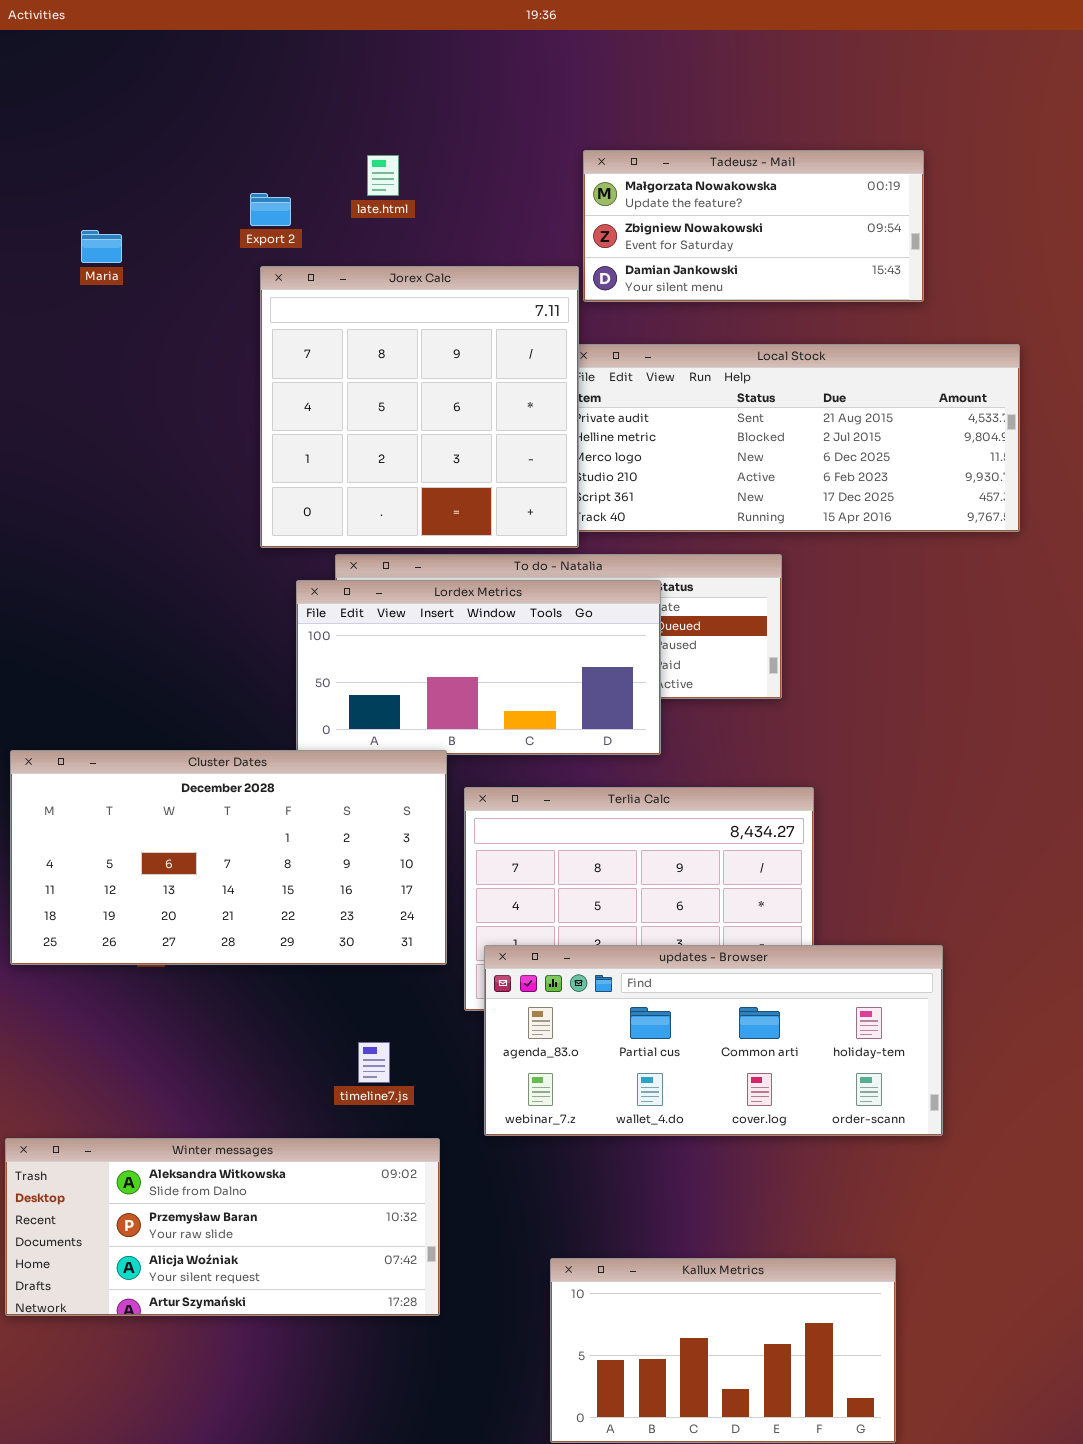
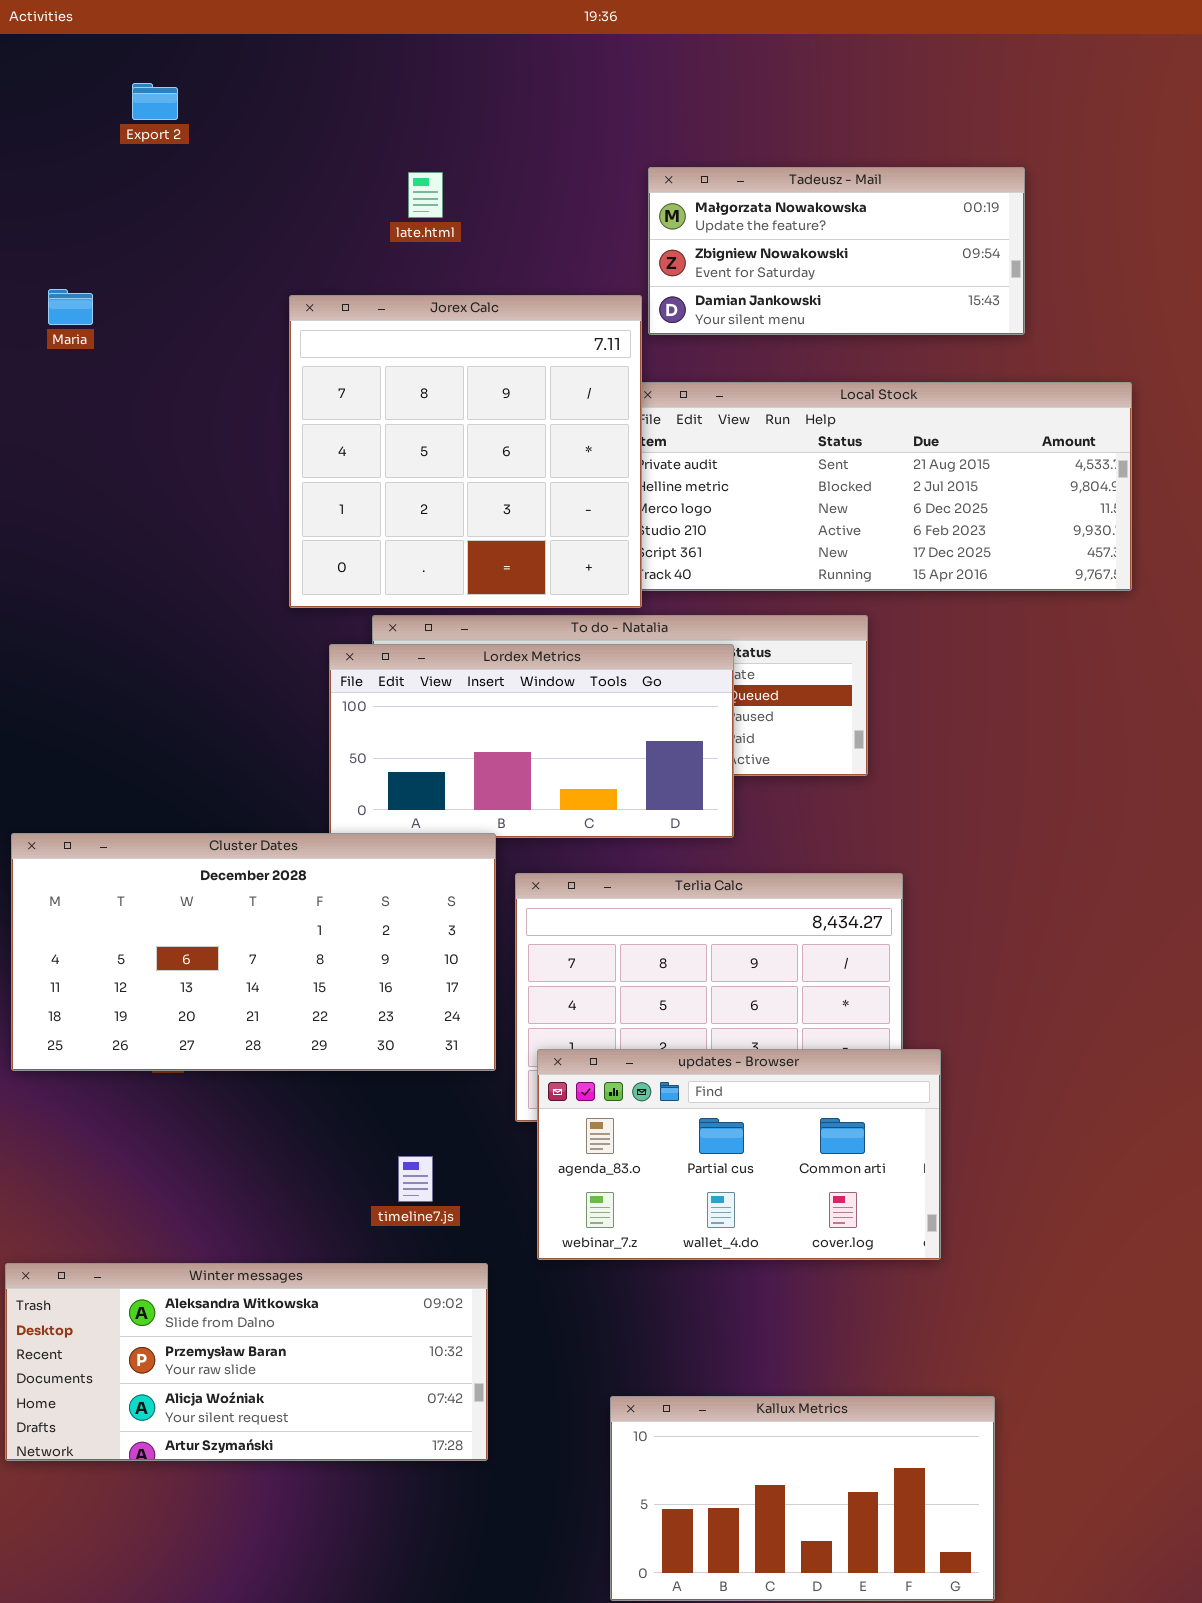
Export 2: [250,193,291,226] -> [132,83,178,120], moved
Maria: [81,230,122,263] -> [48,289,93,325], moved
updates - Browser: [484,945,943,1136] -> [537,1049,941,1260], resized

